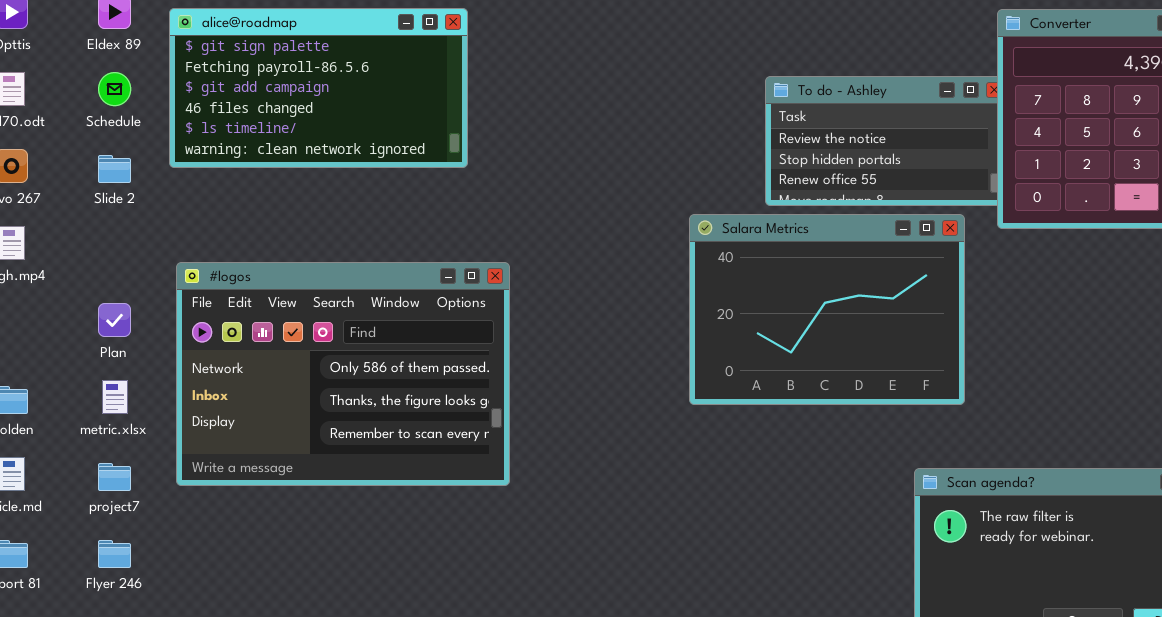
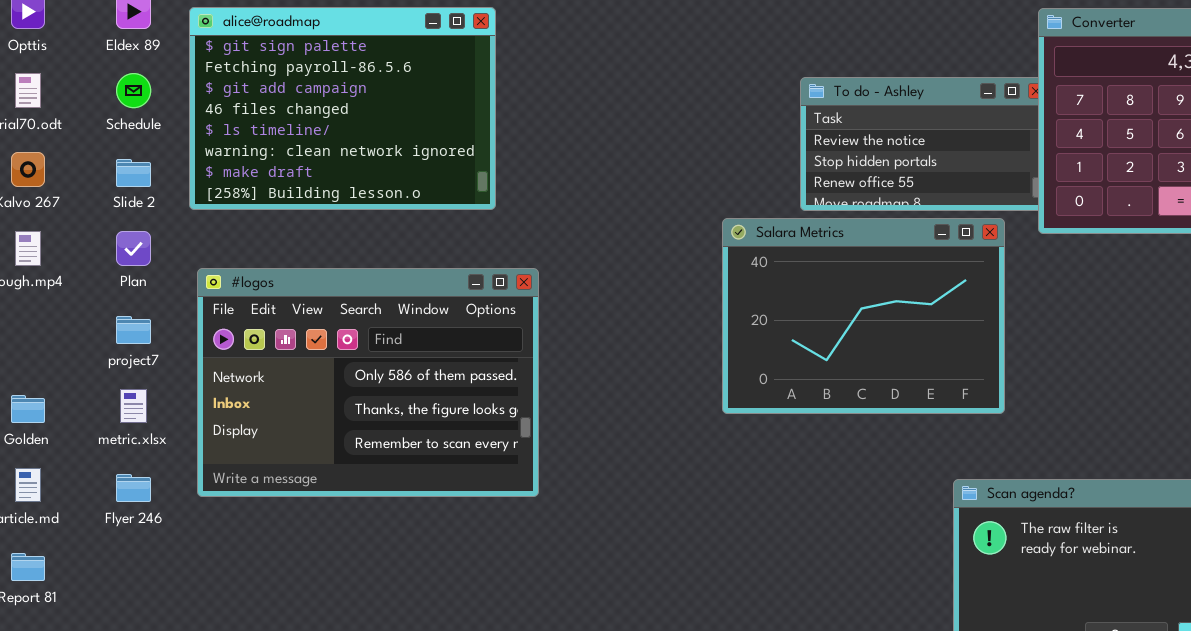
alice@roadmap: [169,8,468,168] -> [189,7,496,210], resized
Plan: [98,303,131,337] -> [116,231,151,266], moved
project7: [98,463,131,491] -> [116,316,151,344], moved
Flyer 246: [98,540,131,568] -> [116,474,151,502], moved

